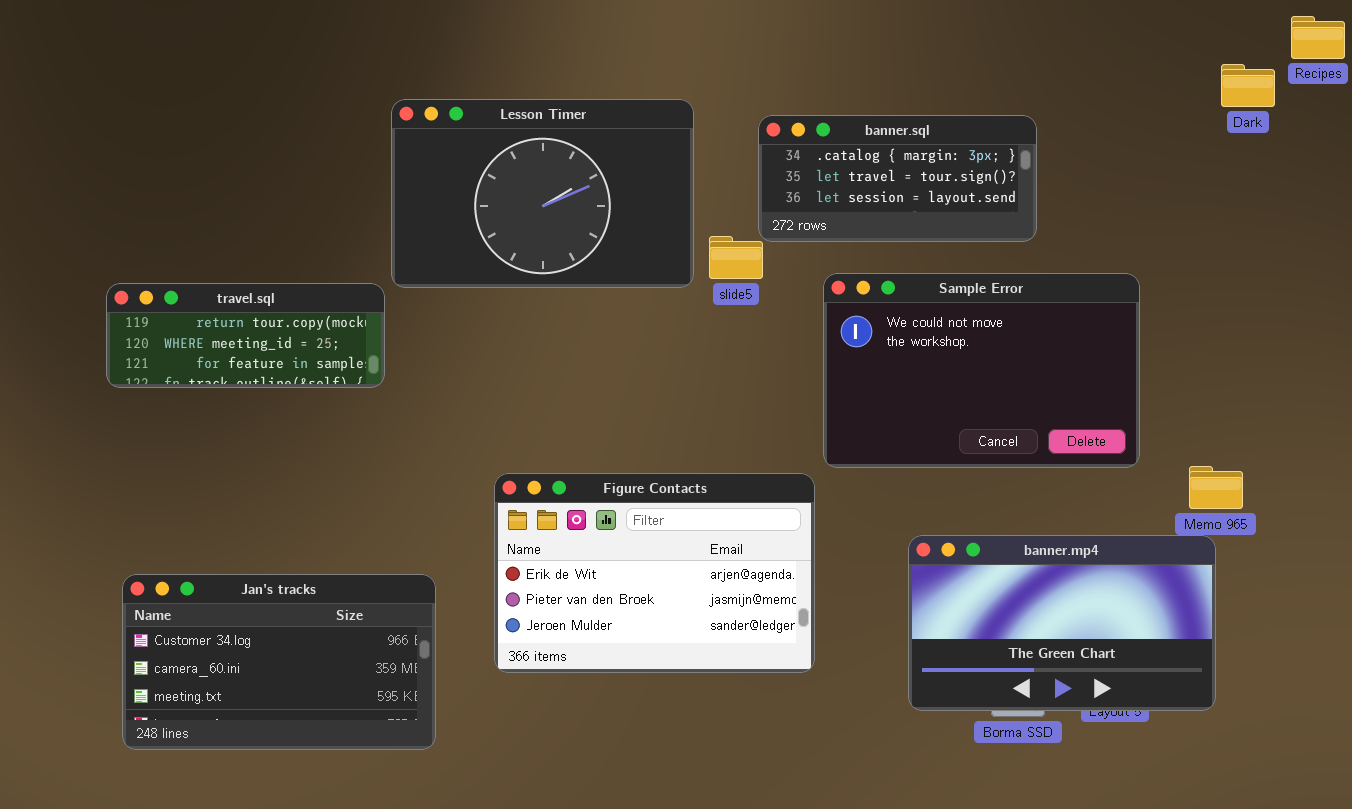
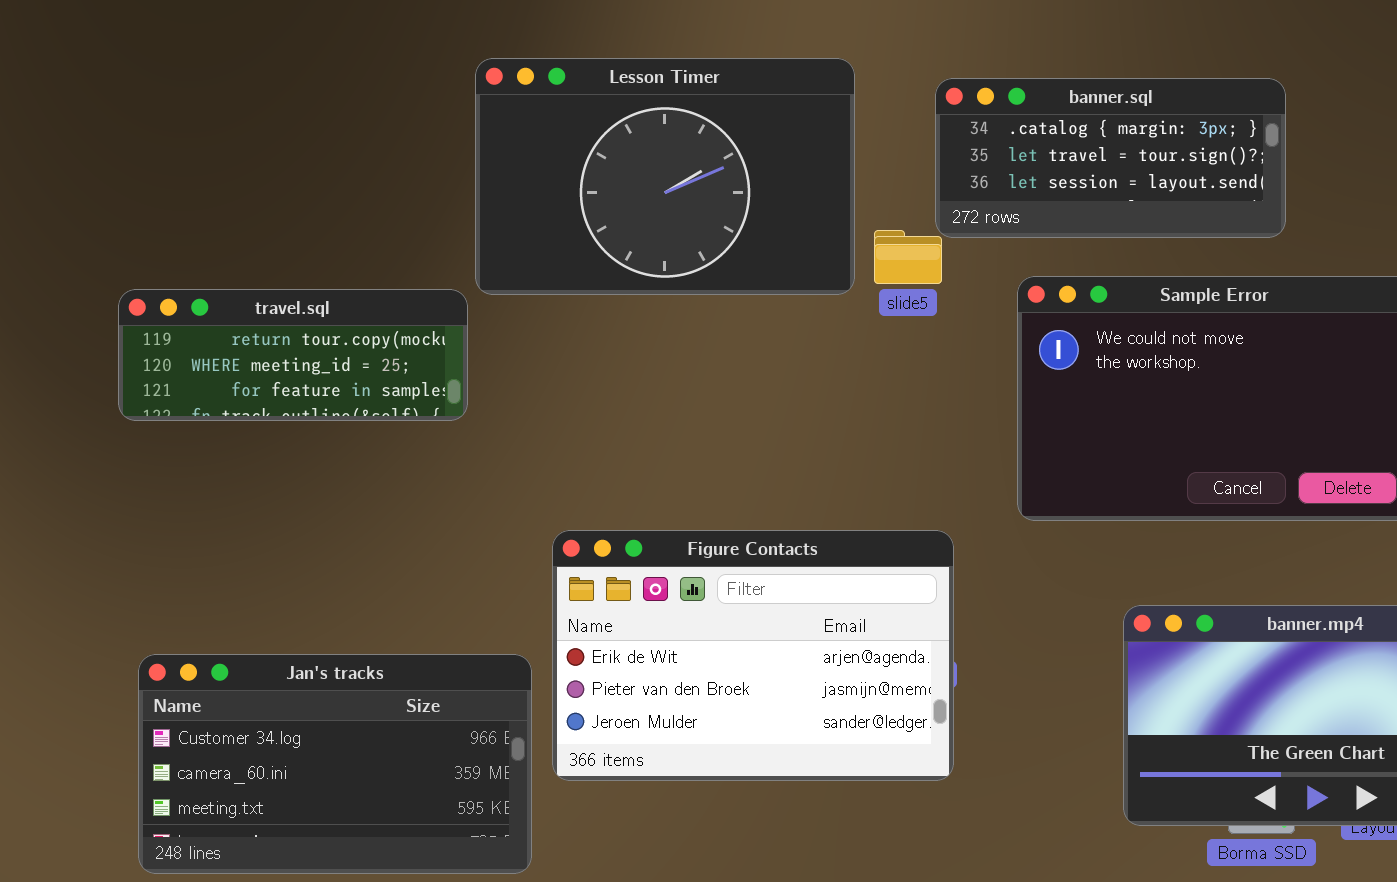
Figure Contacts: [494,473,815,673] -> [552,530,954,781], moved

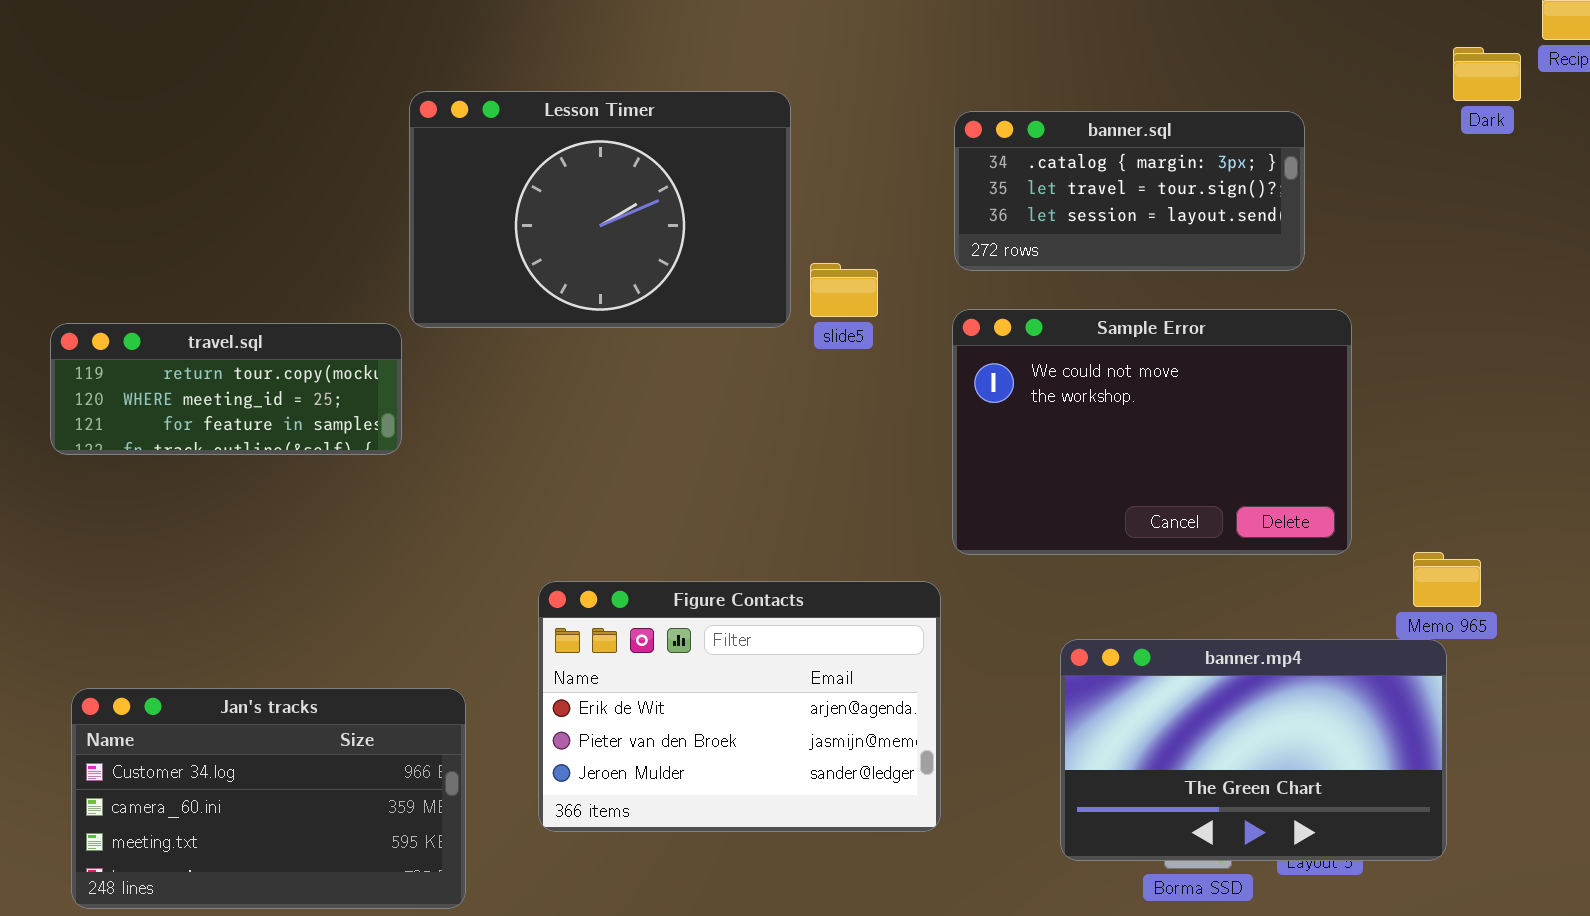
banner.sql: [935,78,1286,238] -> [954,111,1305,271], moved
Figure Contacts: [552,530,954,781] -> [538,581,941,832], moved

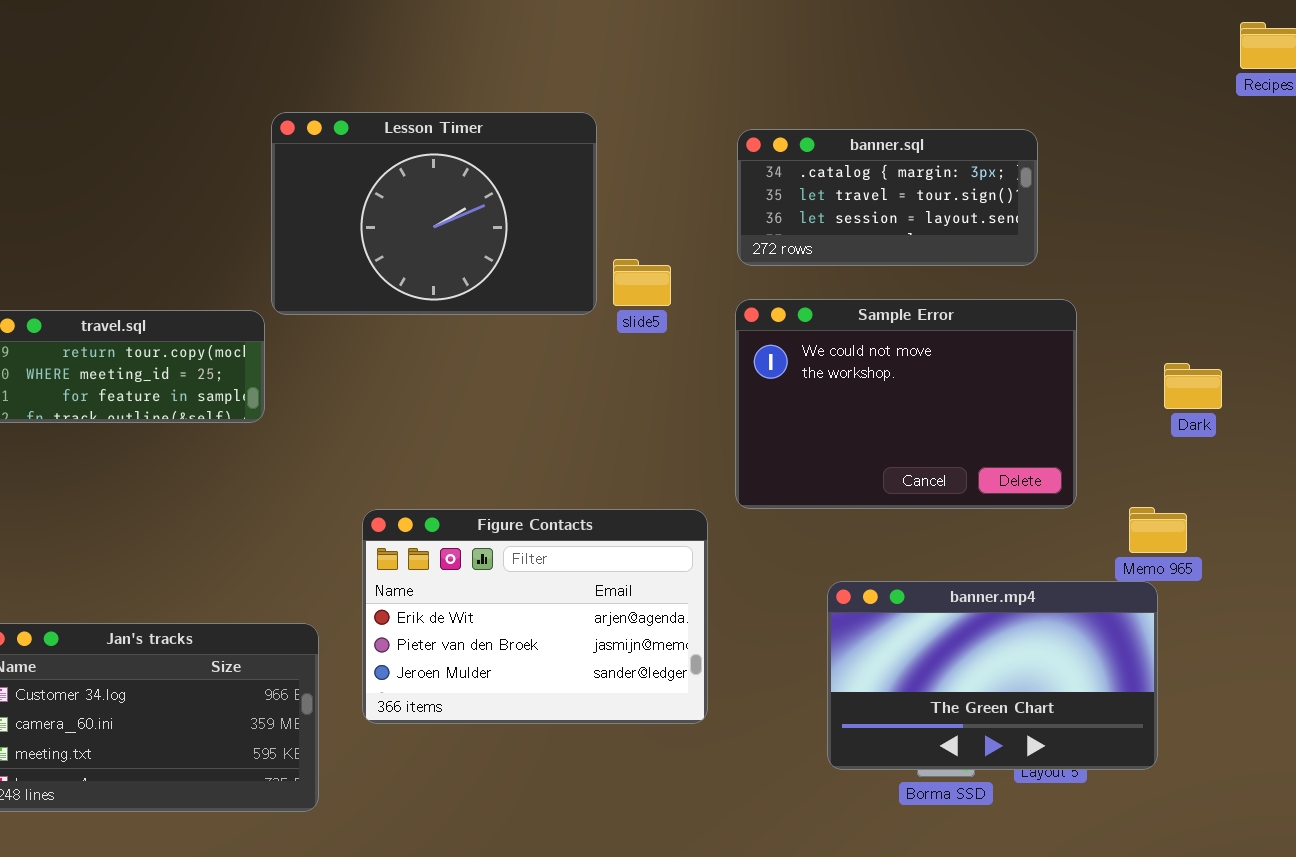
Dark: [1453,47,1521,101] -> [1164,363,1222,409], moved
Figure Contacts: [538,581,941,832] -> [362,509,708,724], moved

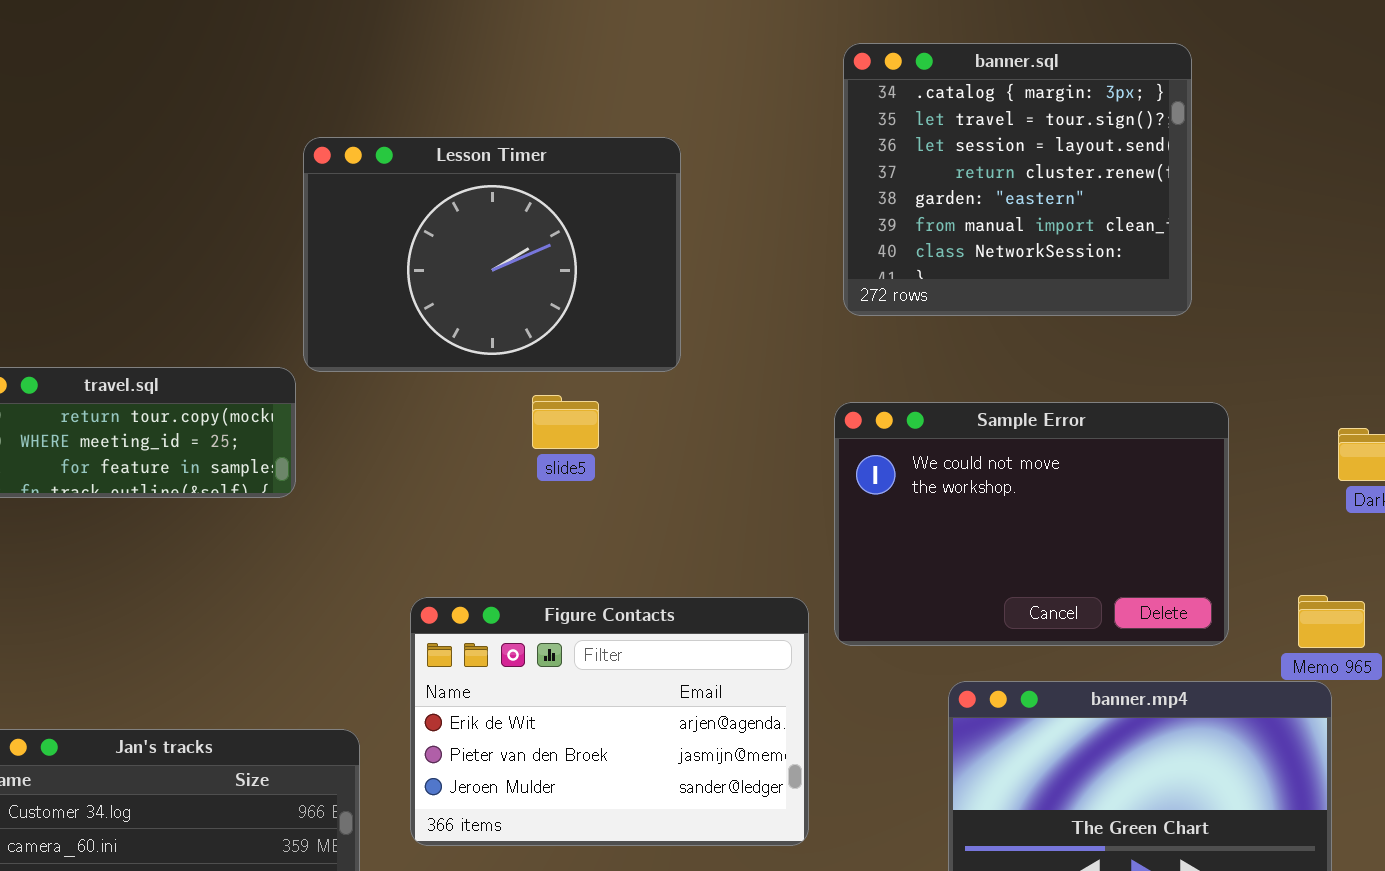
banner.sql: [737,129,1038,266] -> [843,43,1192,316], resized
slide5: [613,259,671,306] -> [532,395,599,449], moved
Sample Error: [735,299,1077,509] -> [834,402,1229,646], moved

